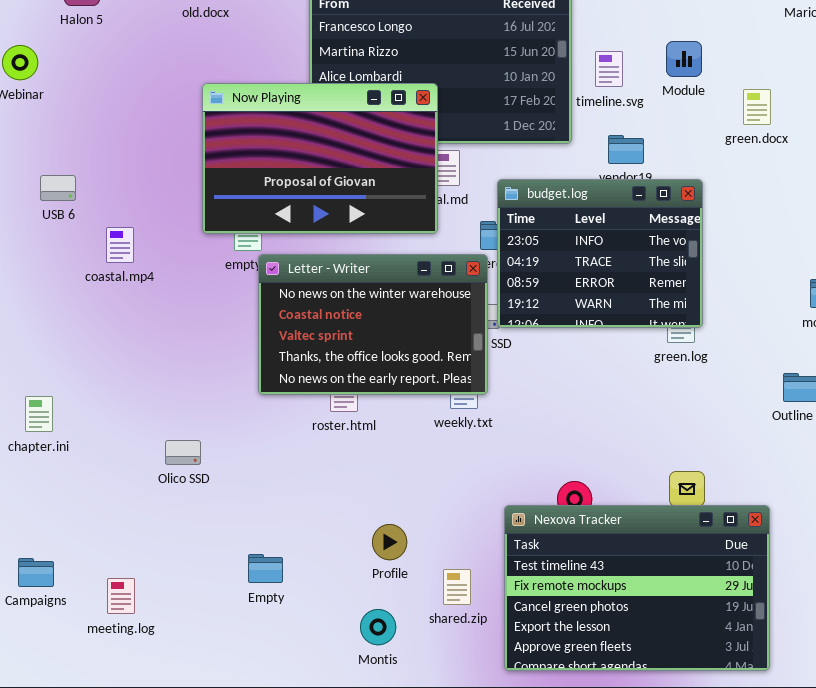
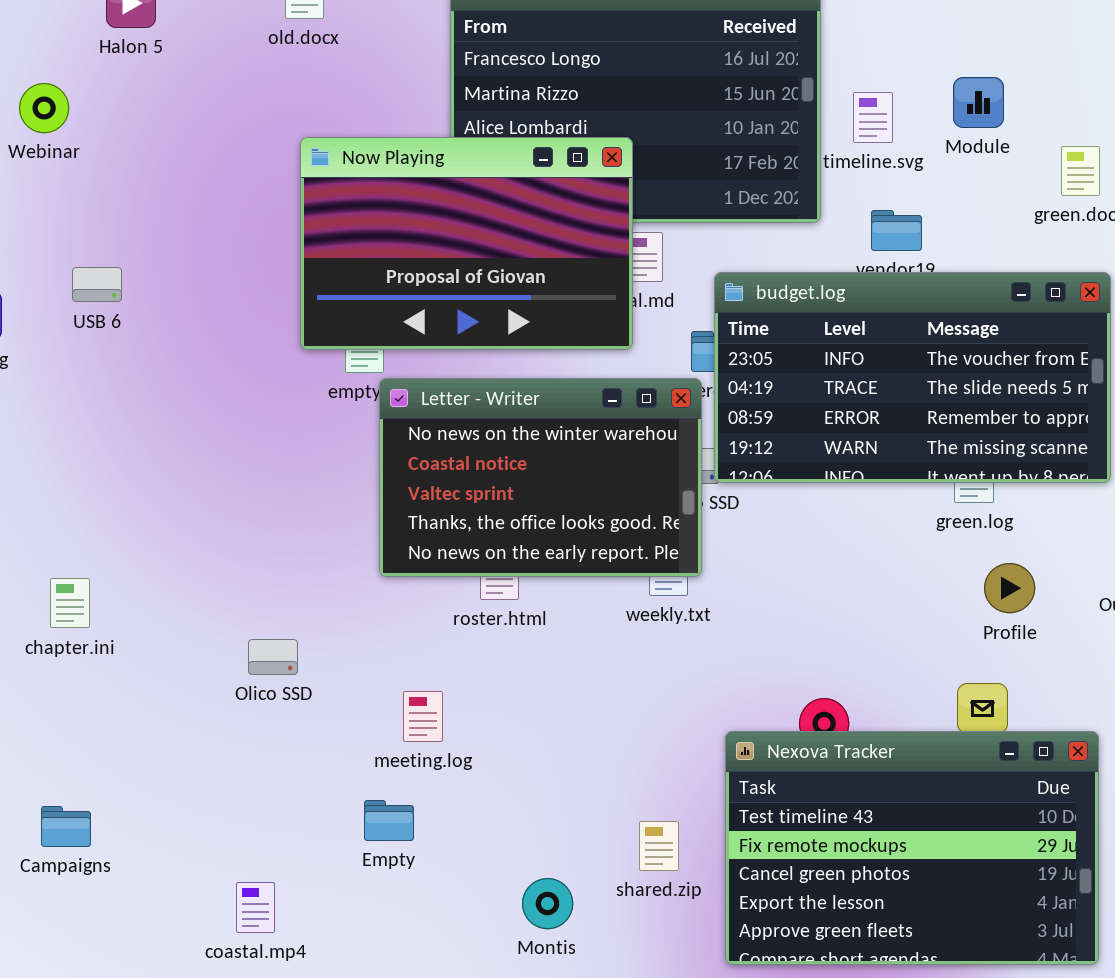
budget.log: [497,179,703,328] -> [714,272,1111,483], resized
coastal.mp4: [106,227,134,263] -> [236,882,275,933], moved
Profile: [372,524,407,560] -> [984,563,1035,613], moved
meeting.log: [107,578,135,614] -> [403,691,443,742], moved

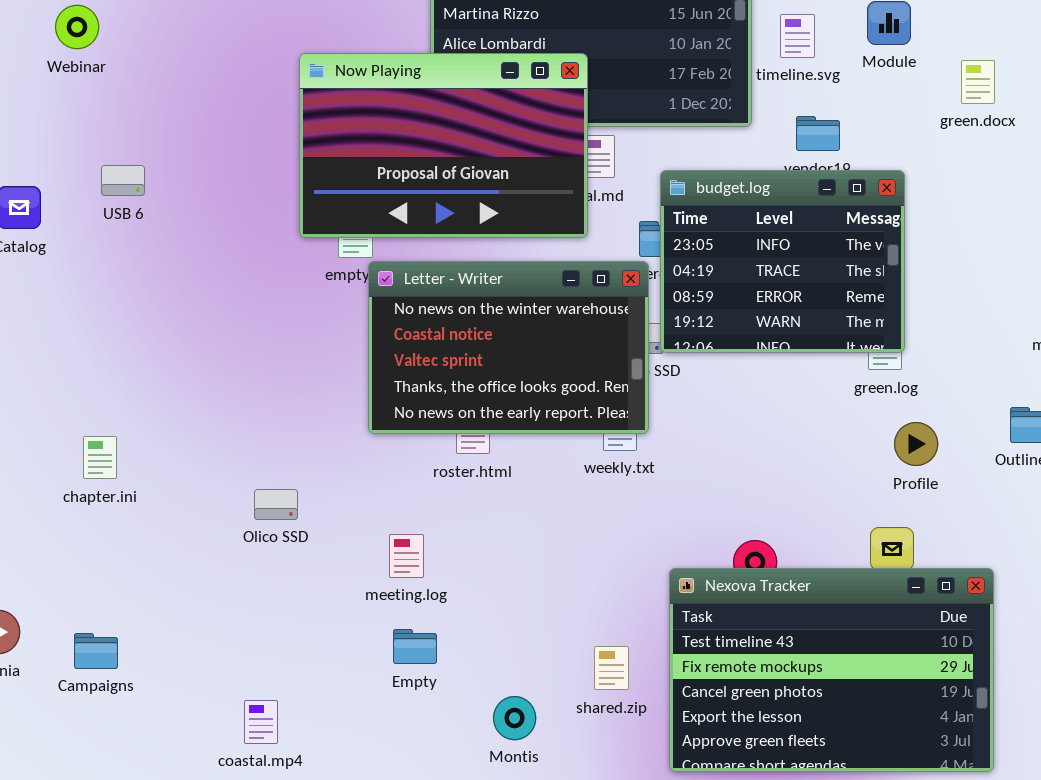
budget.log: [714,272,1111,483] -> [660,170,905,353], resized
Empty: [364,800,414,841] -> [393,629,437,664], moved

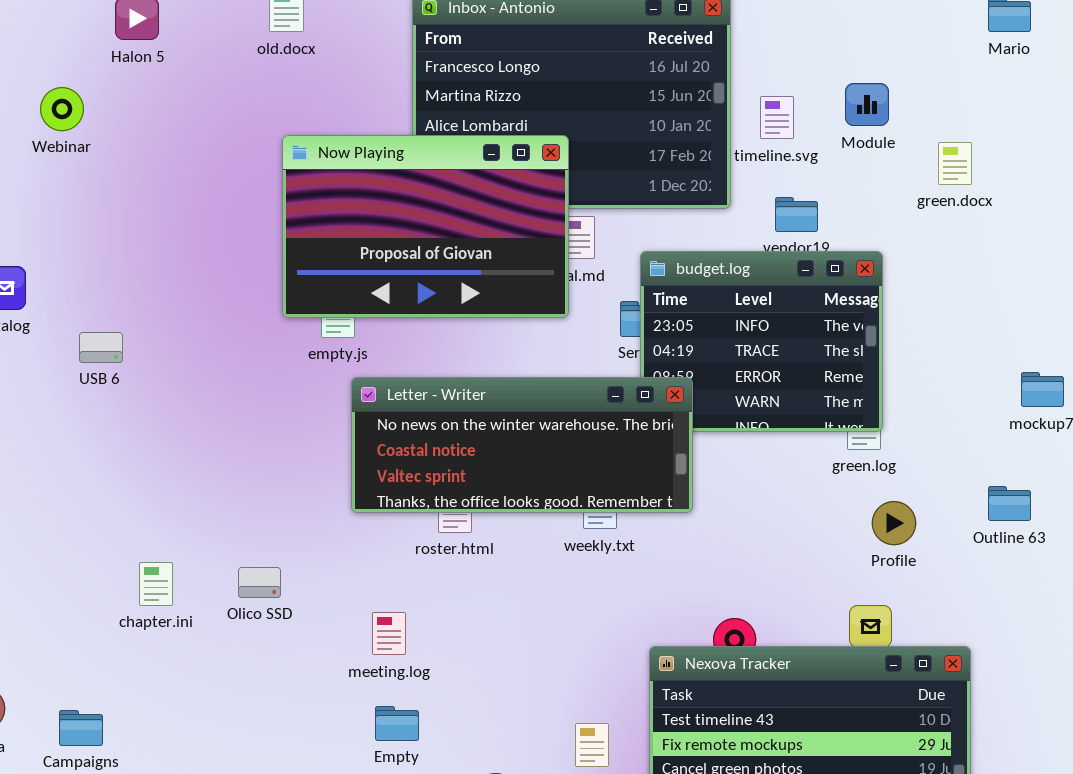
USB 6: [101,165,145,196] -> [79,332,123,363], moved
Letter - Writer: [368,261,649,434] -> [351,377,693,513], resized
chapter.ini: [83,436,117,479] -> [139,562,173,606], moved

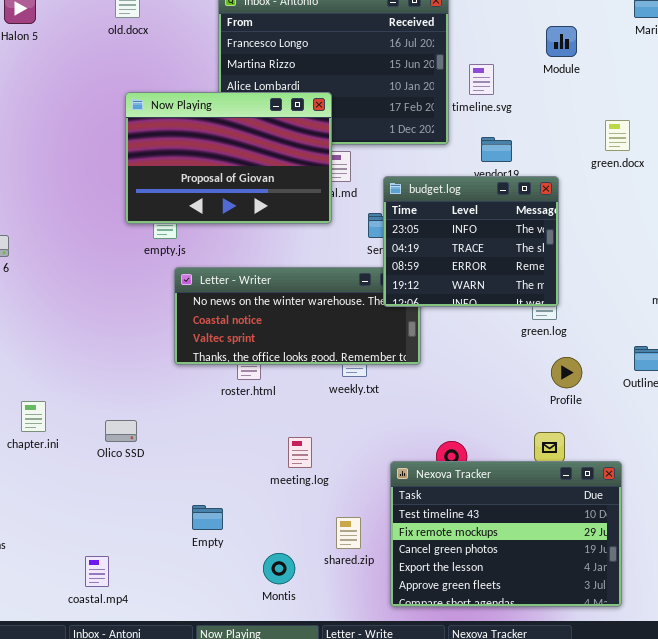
Module: [845,83,889,126] -> [546,26,577,57], moved
green.docx: [938,142,972,185] -> [605,120,630,151], moved
budget.log: [640,251,883,432] -> [383,176,559,307], raised
Olico SSD: [238,567,281,598] -> [105,420,137,442], moved
meeting.log: [372,612,406,655] -> [288,437,312,468], moved

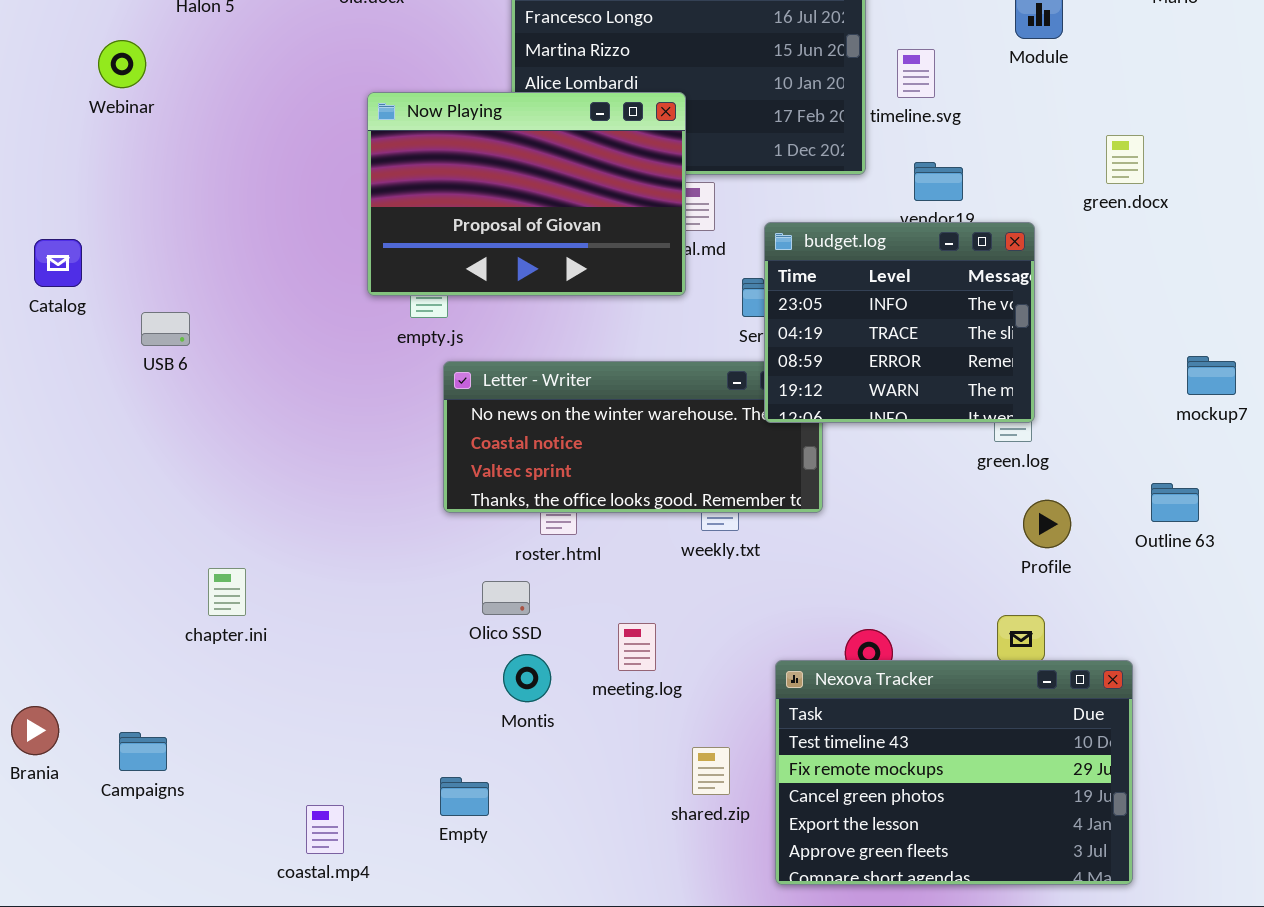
Olico SSD: [105,420,137,442] -> [482,581,530,615], moved
Empty: [192,505,223,530] -> [440,777,489,816], moved
Montis: [263,553,295,584] -> [503,654,551,702], moved

